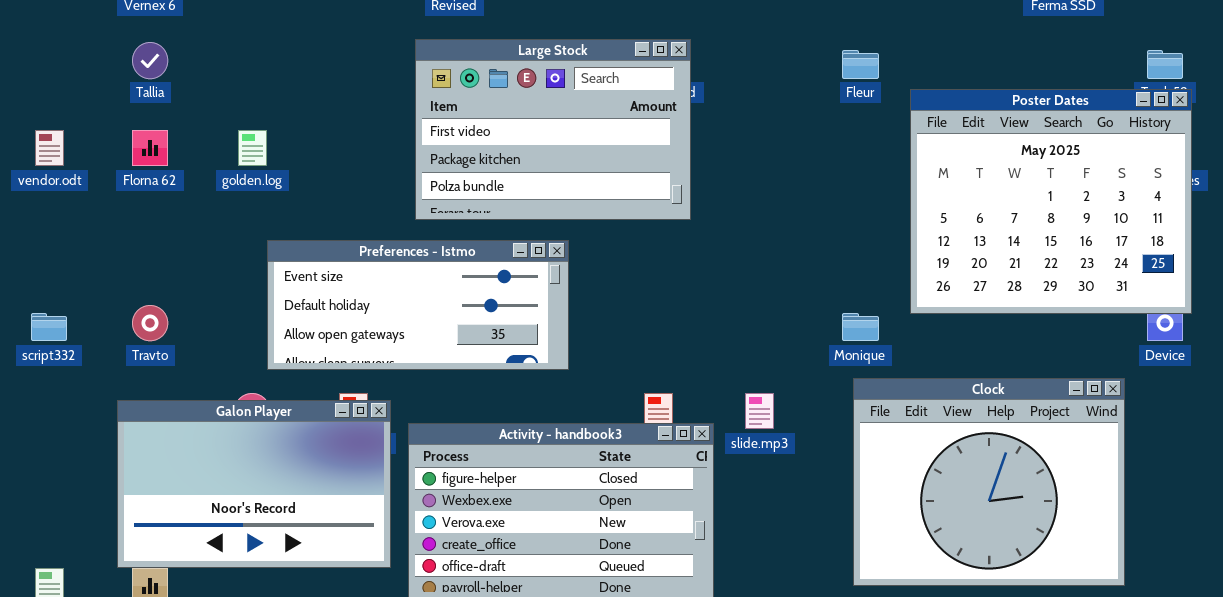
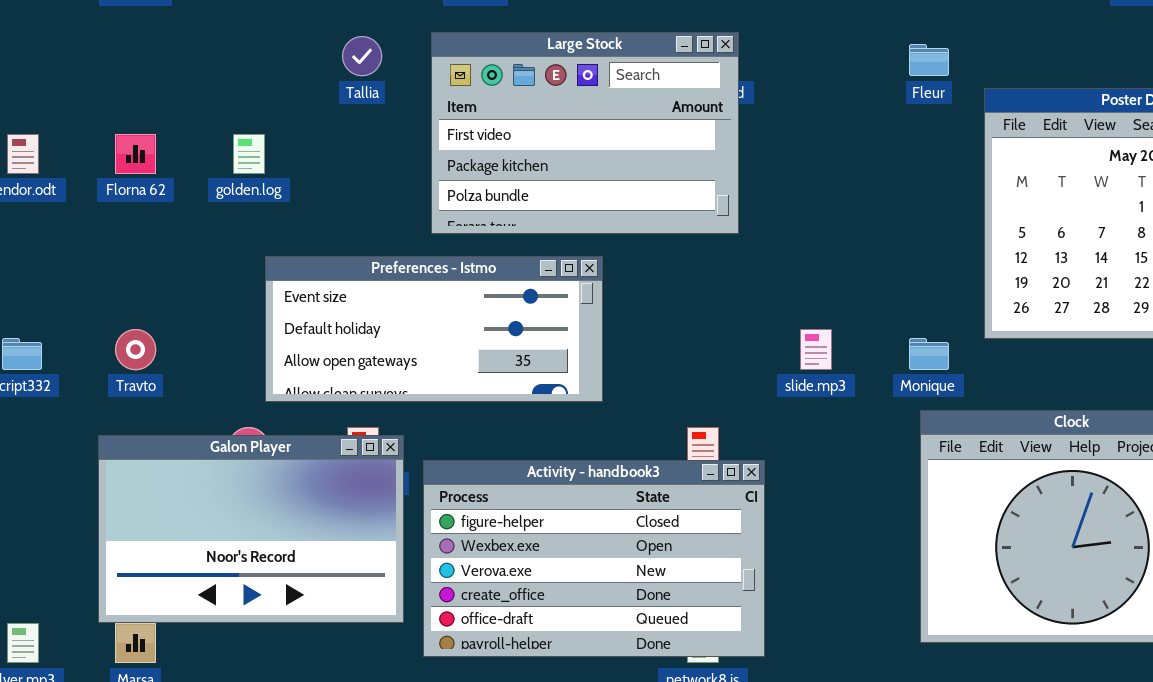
Tallia: [132,42,168,79] -> [342,36,382,76], moved
slide.mp3: [745,393,774,429] -> [800,329,832,370], moved

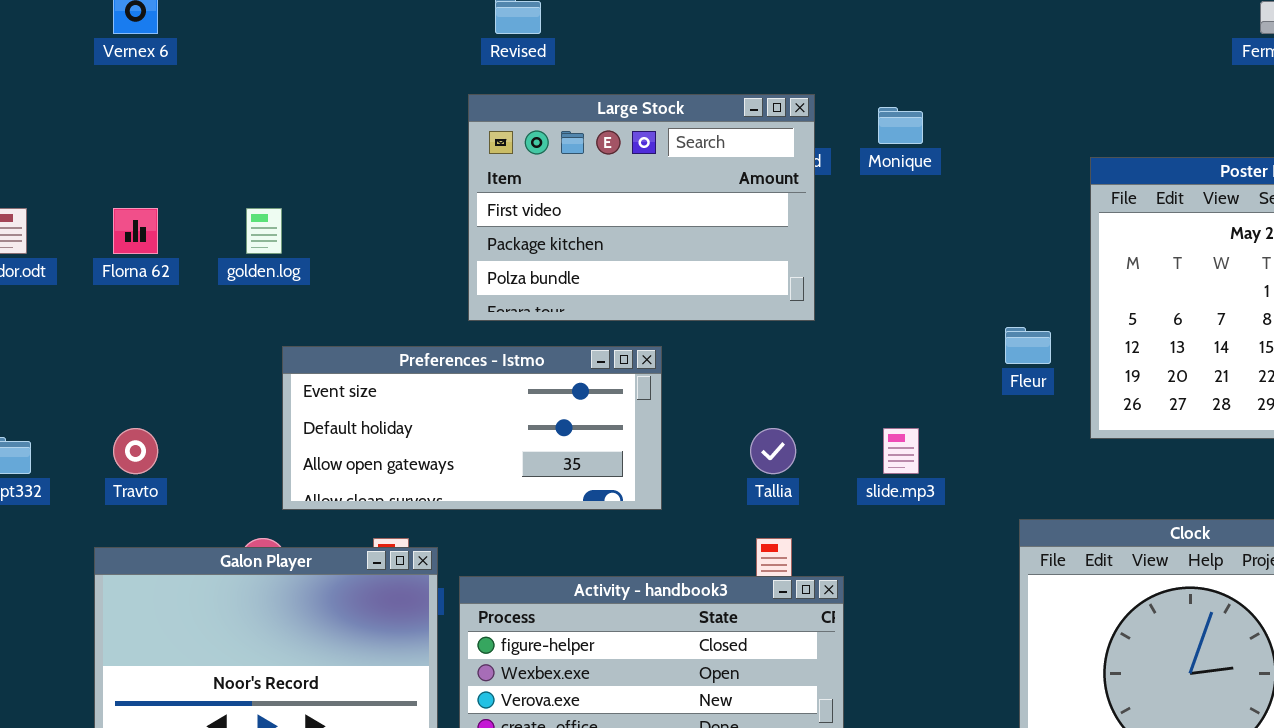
Tallia: [342,36,382,76] -> [750,428,796,474], moved
Fleur: [909,44,949,76] -> [1005,327,1051,364], moved
Monique: [909,338,949,370] -> [878,107,923,144], moved

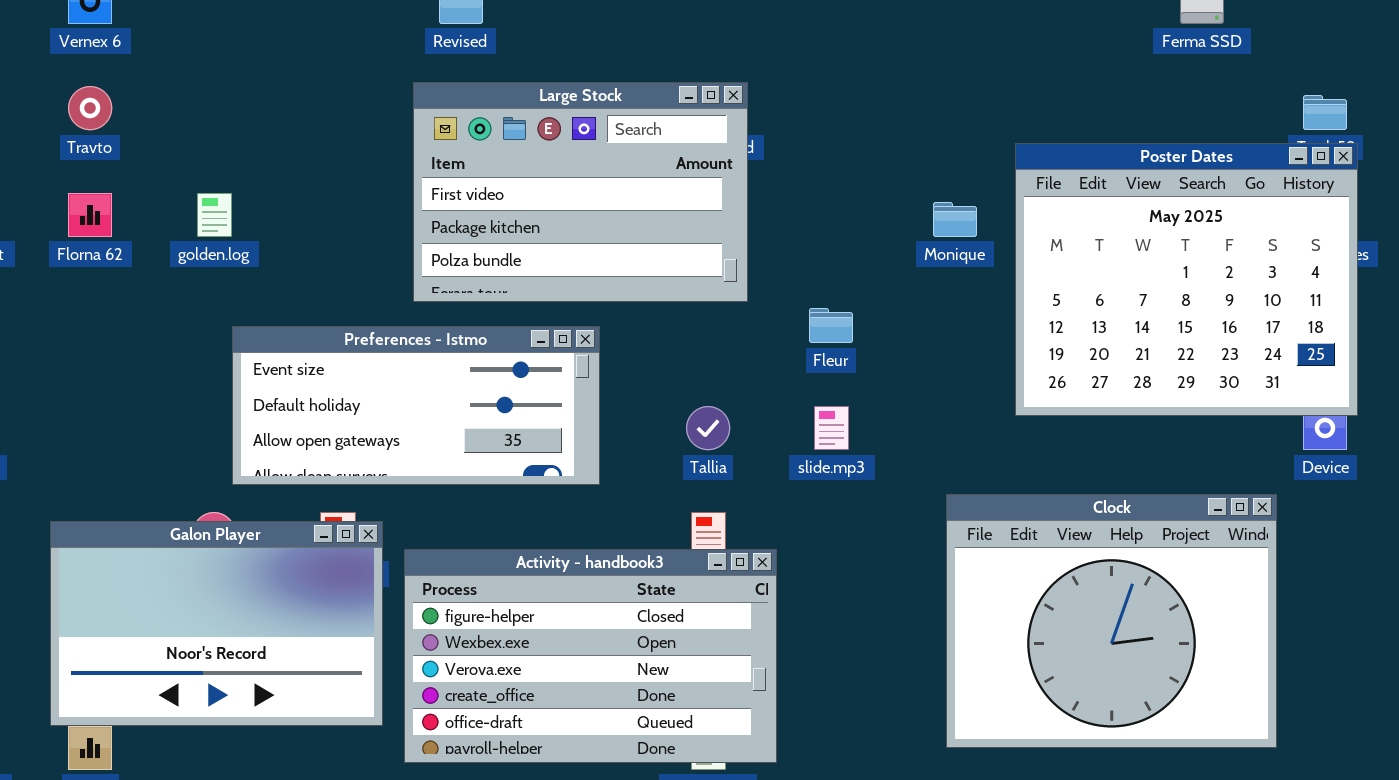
Monique: [878,107,923,144] -> [933,202,977,237], moved
Fleur: [1005,327,1051,364] -> [809,308,853,343], moved
Travto: [113,428,158,474] -> [68,86,112,130], moved

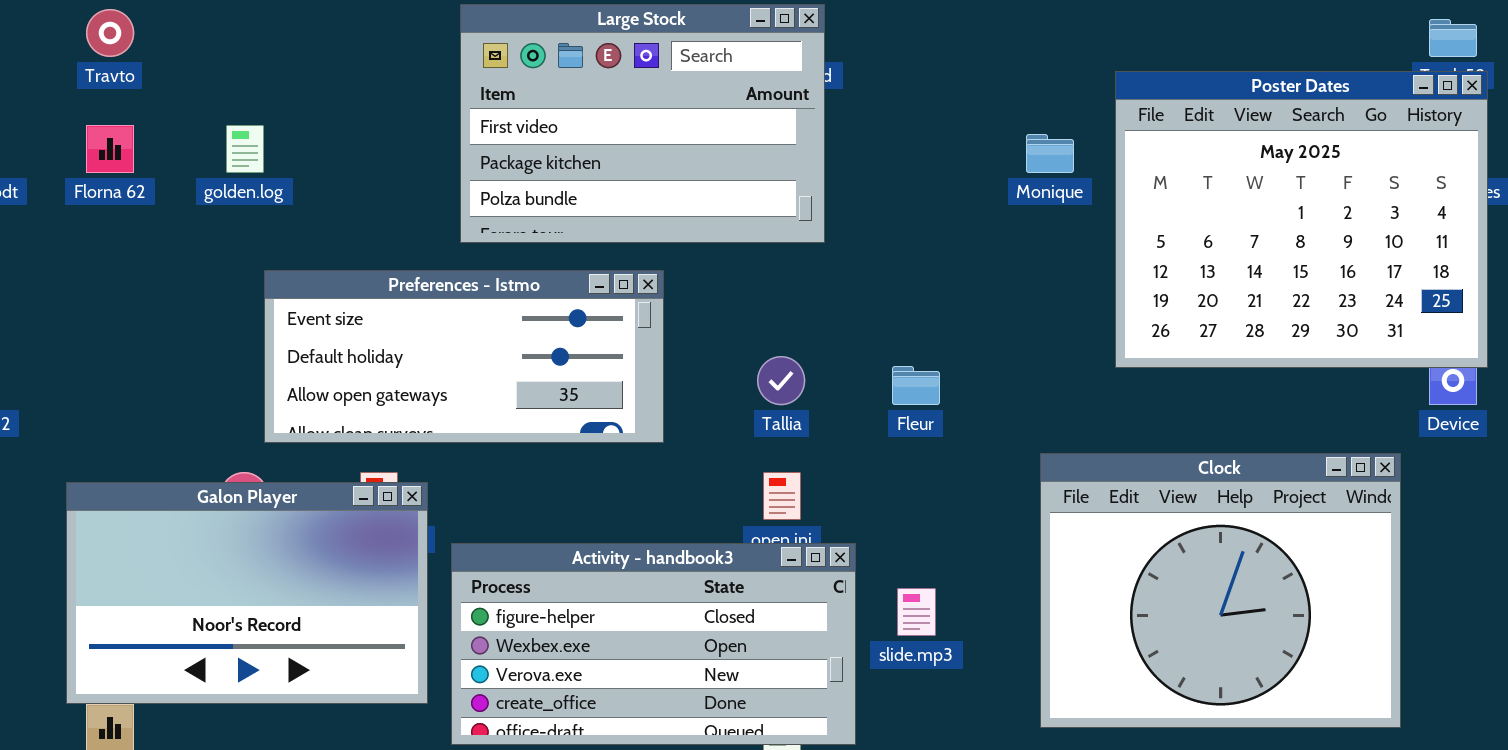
Fleur: [809,308,853,343] -> [892,366,940,405], moved
slide.mp3: [814,406,849,450] -> [897,588,936,636], moved
Activity - handbook3: [404,549,777,763] -> [451,543,856,745], resized

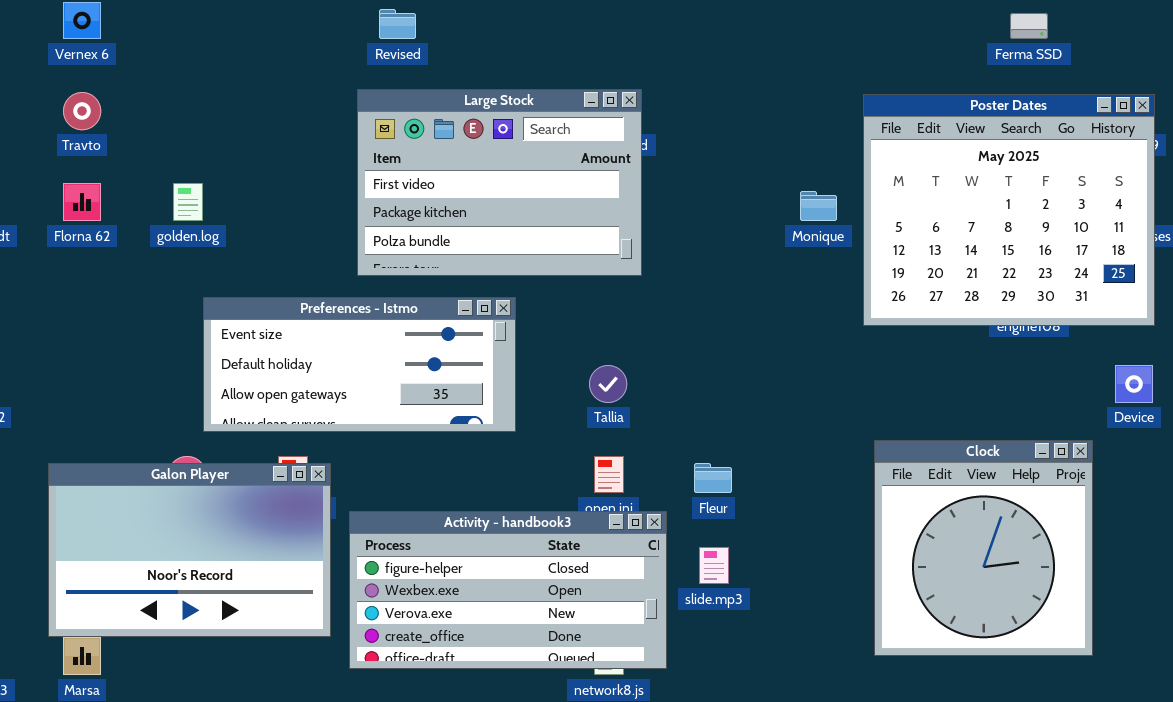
Poster Dates: [1115,71,1488,368] -> [863,94,1155,326], moved
Fleur: [892,366,940,405] -> [694,463,732,493], moved
Clock: [1040,453,1401,728] -> [874,440,1093,656], resized

